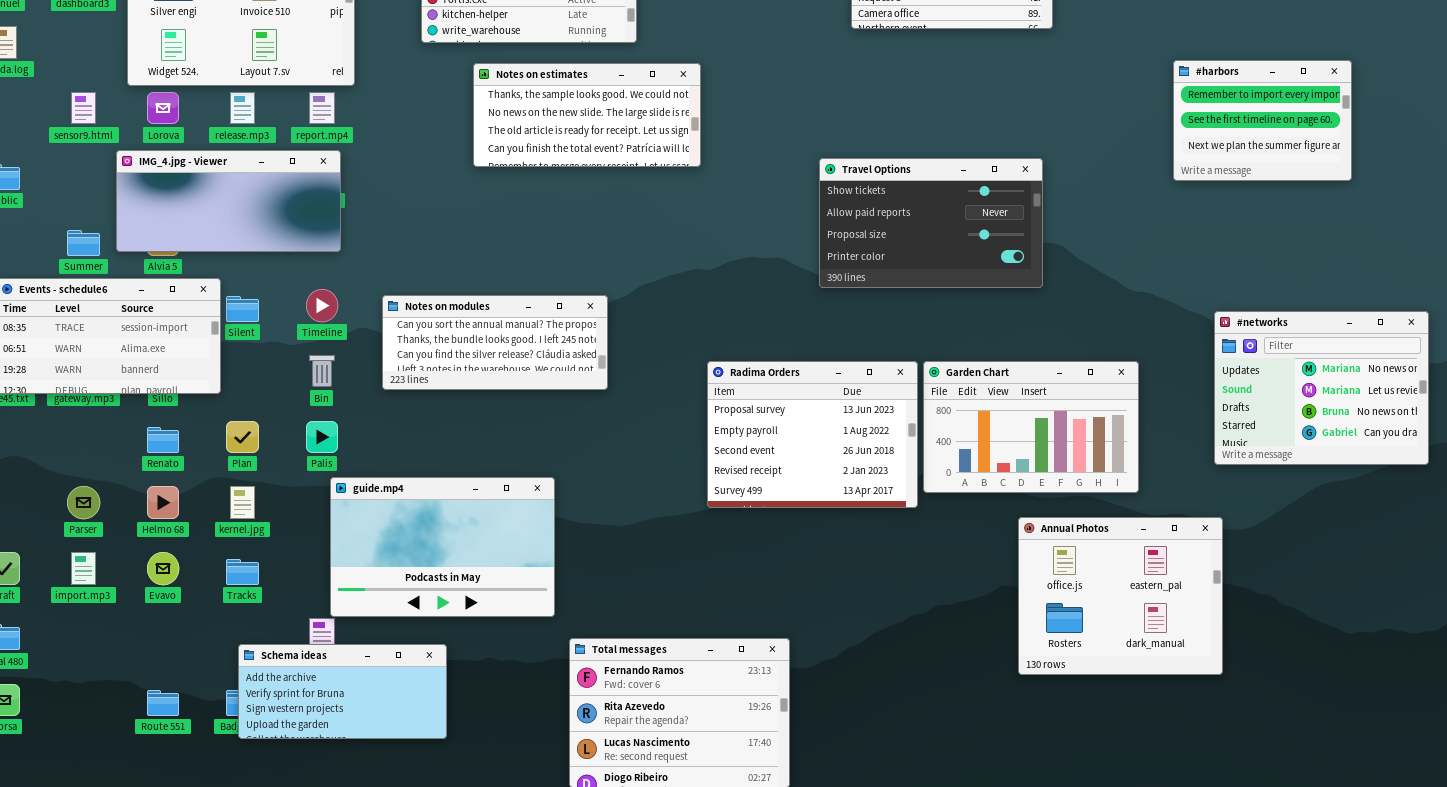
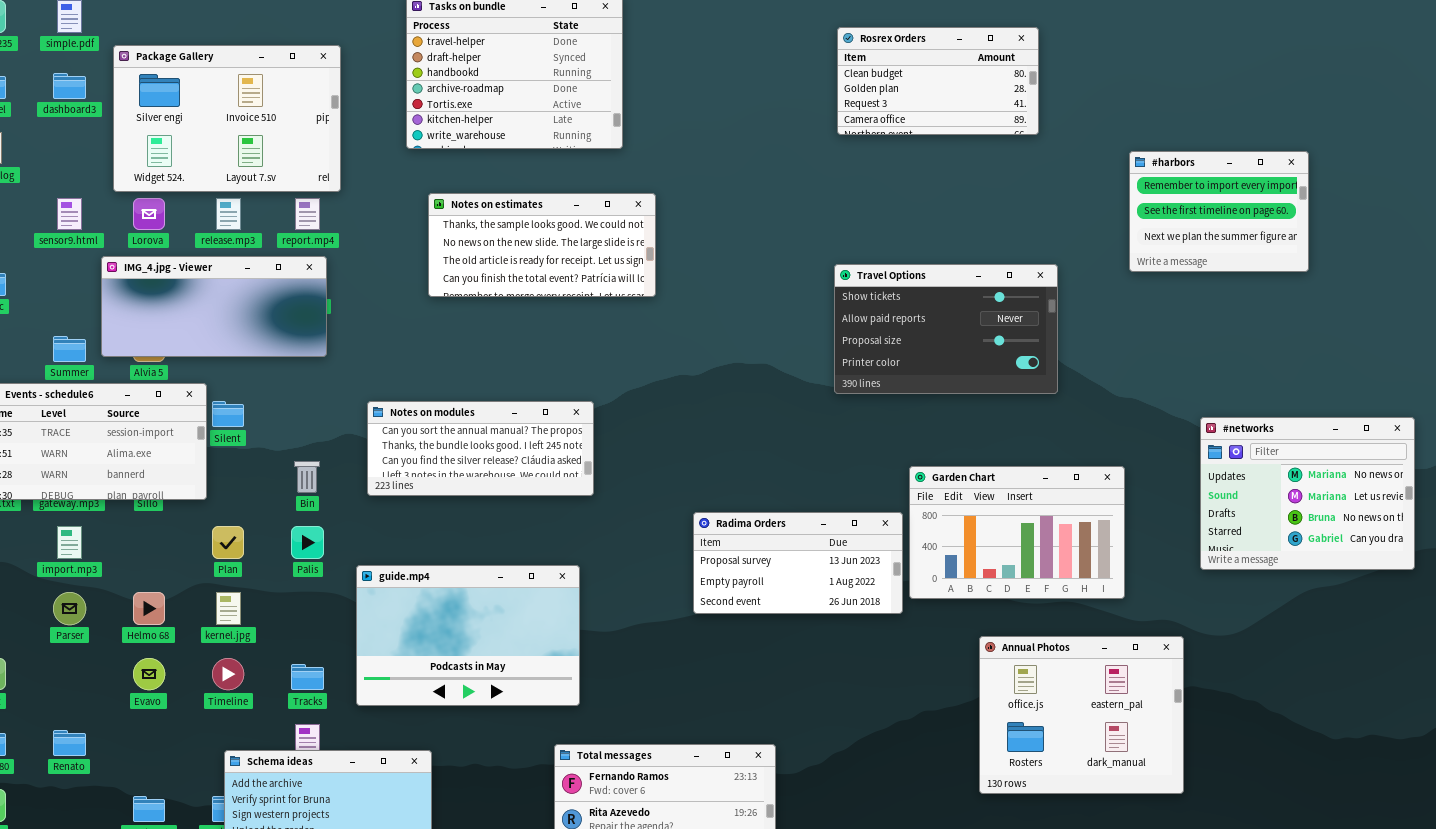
#harbors: [1173,60,1352,181] -> [1129,151,1309,272], moved
Notes on estimates: [473,63,701,167] -> [428,193,656,297], moved
Travel Options: [819,158,1043,288] -> [834,264,1058,394], moved
Timeline: [306,289,338,322] -> [212,658,244,690], moved
Radima Orders: [707,361,918,508] -> [693,512,903,614], resized
Renato: [147,427,179,453] -> [53,730,86,756], moved
guide.mp4: [330,477,555,617] -> [356,565,580,706], moved
Annual Photos: [1018,517,1223,675] -> [979,636,1184,794], moved
import.mp3: [71,552,96,585] -> [57,526,82,559], moved
Tracks: [226,559,259,585] -> [291,664,324,690], moved

